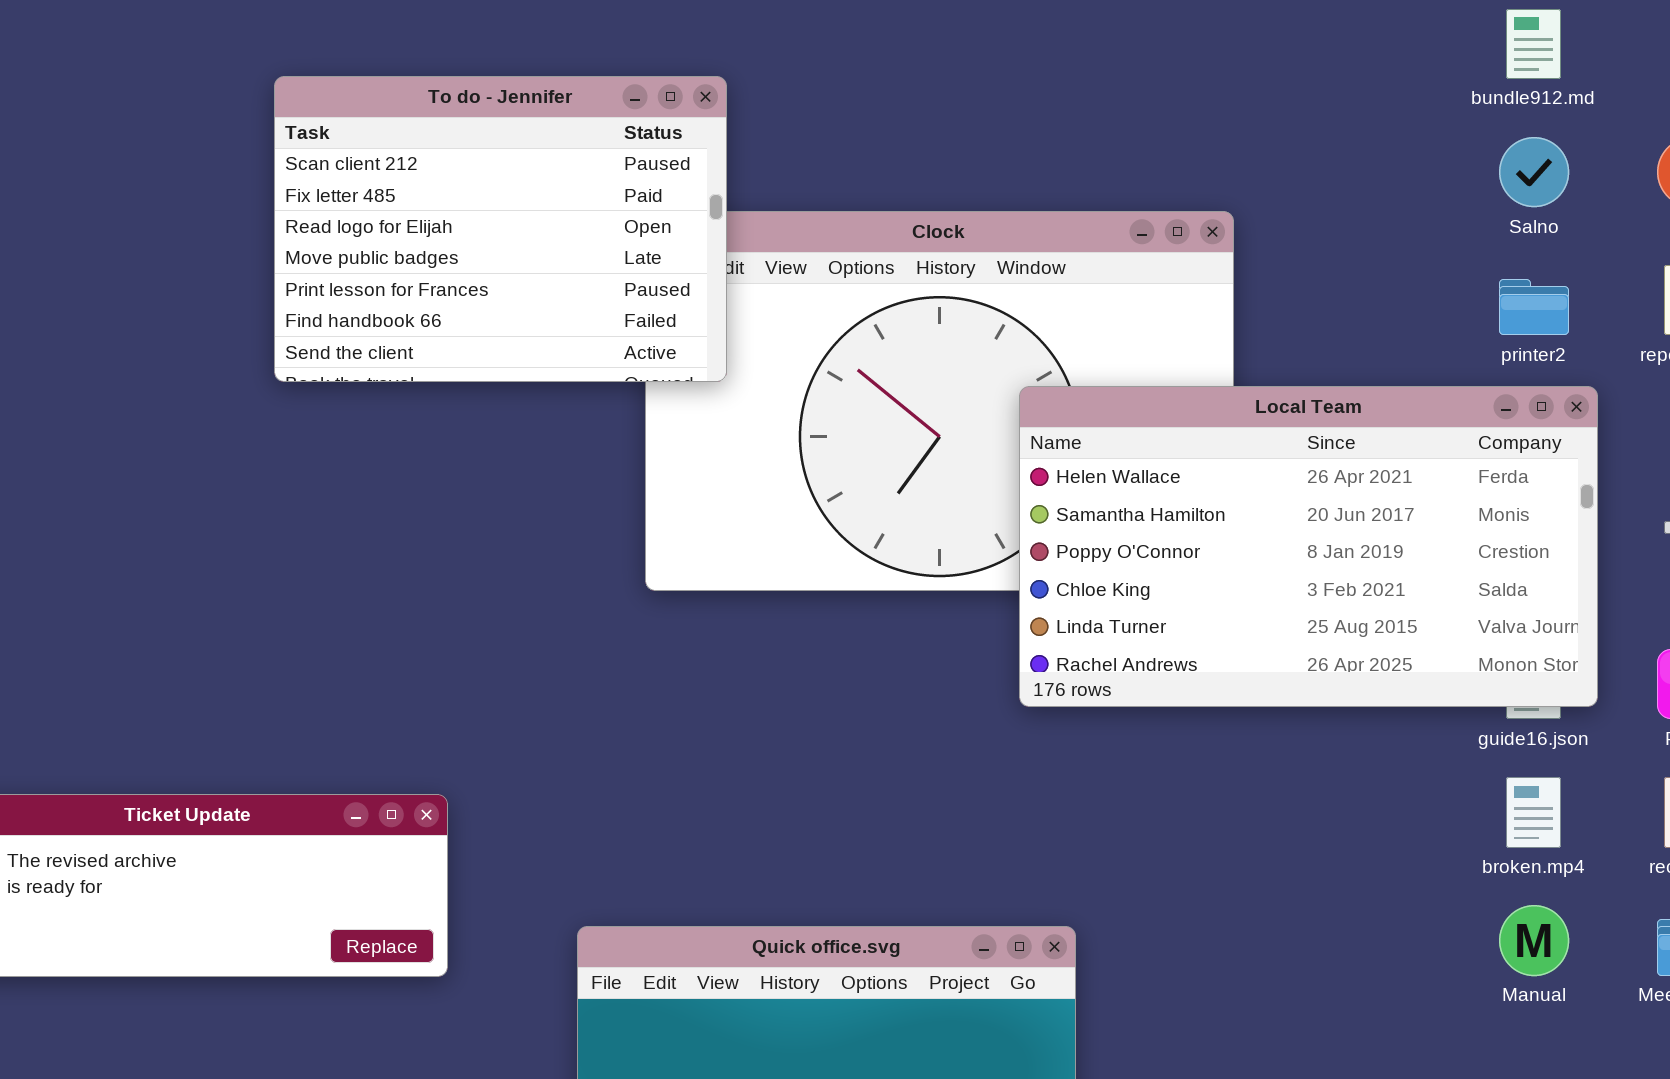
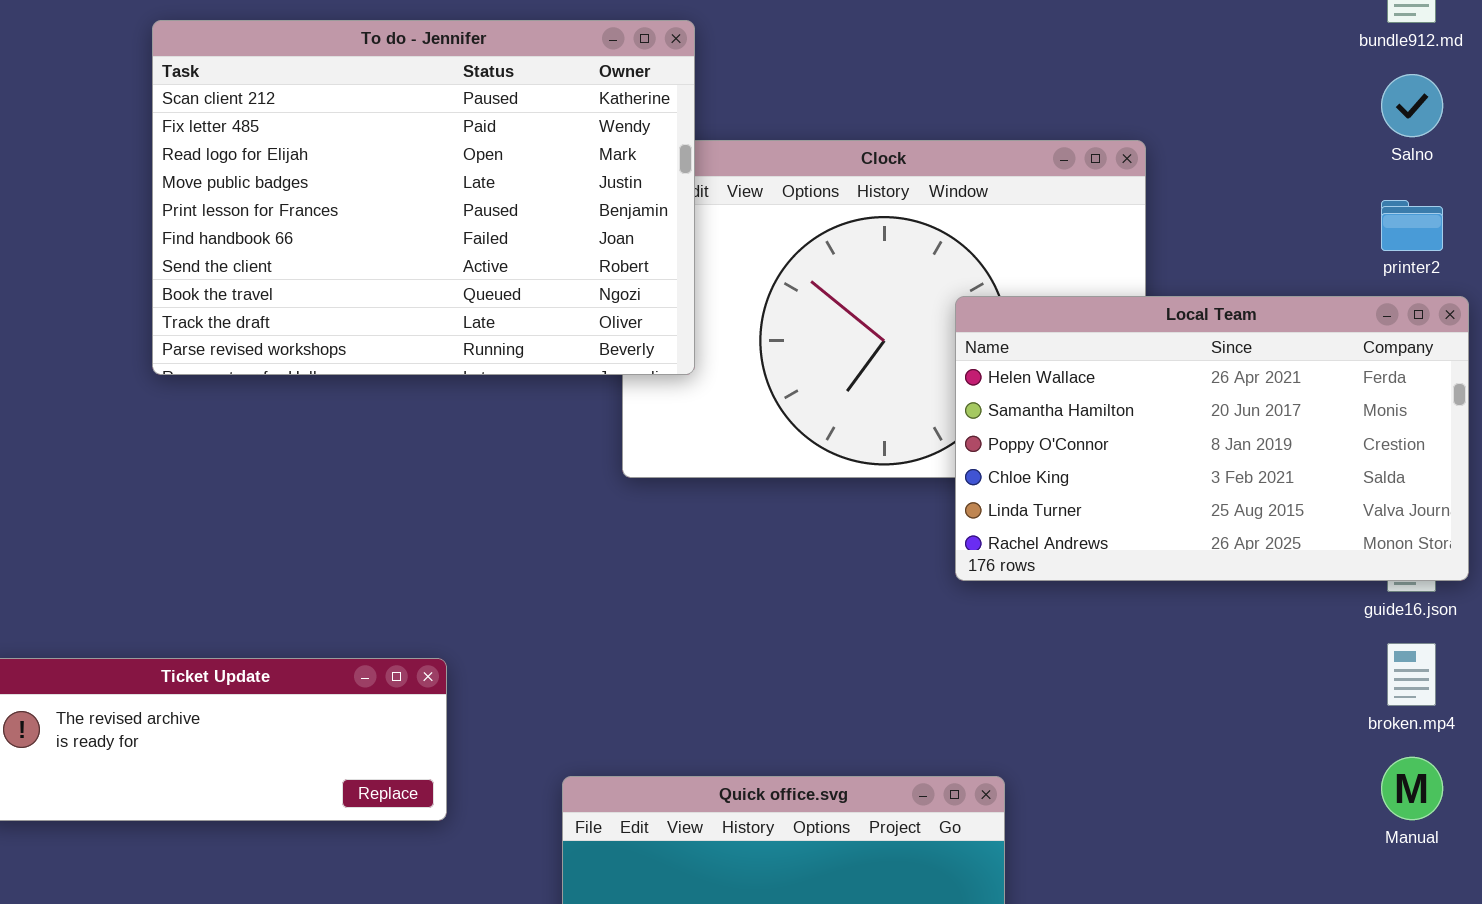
To do - Jennifer: [274,76,727,382] -> [152,20,695,375], resized

